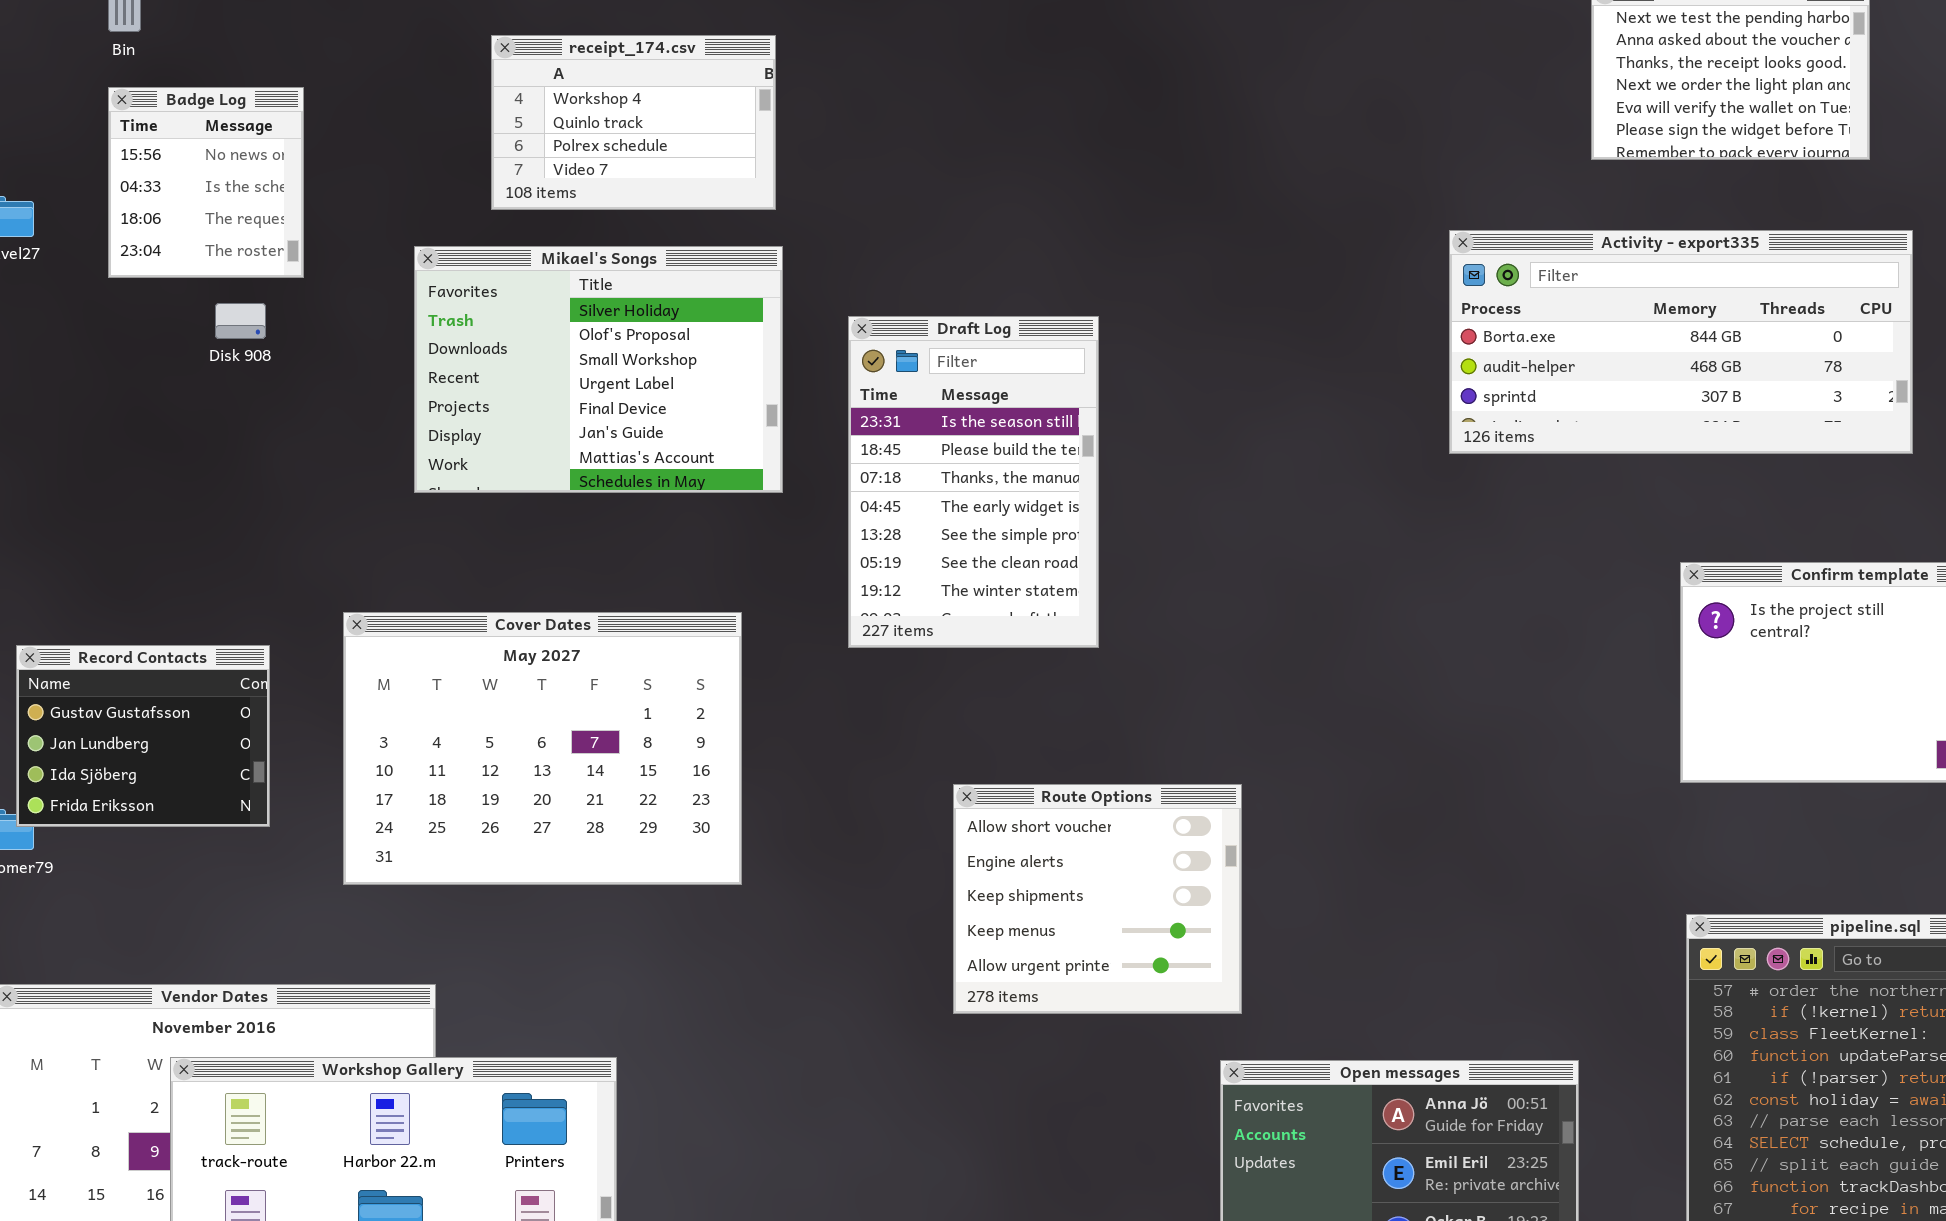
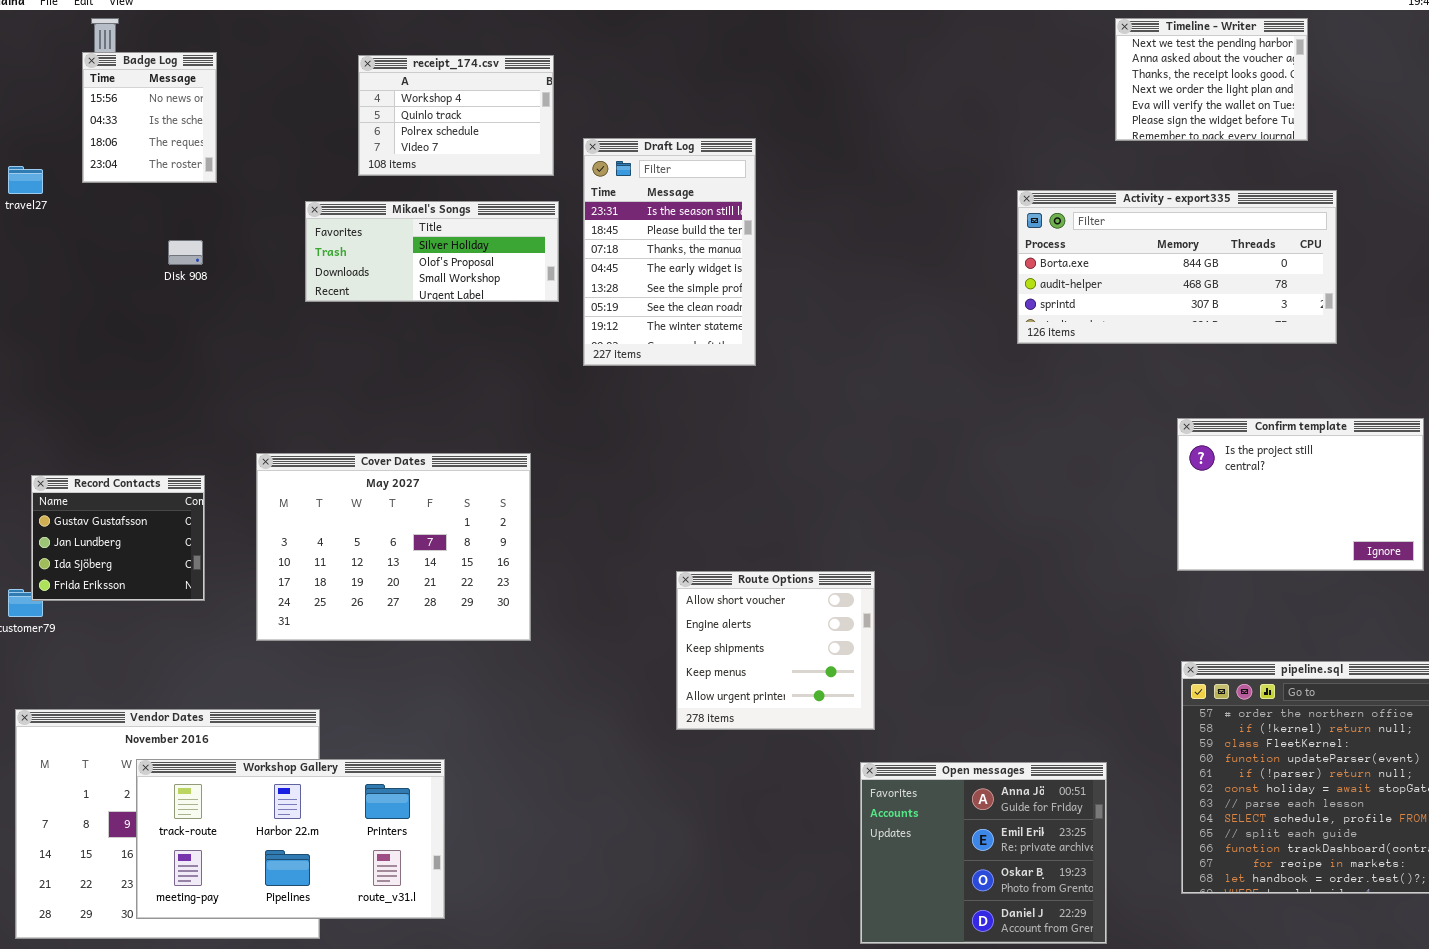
Badge Log: [108,87,304,278] -> [82,52,217,183], moved
Mikael's Songs: [414,246,783,493] -> [305,201,559,302], resized
Draft Log: [848,316,1099,648] -> [583,138,756,366], moved

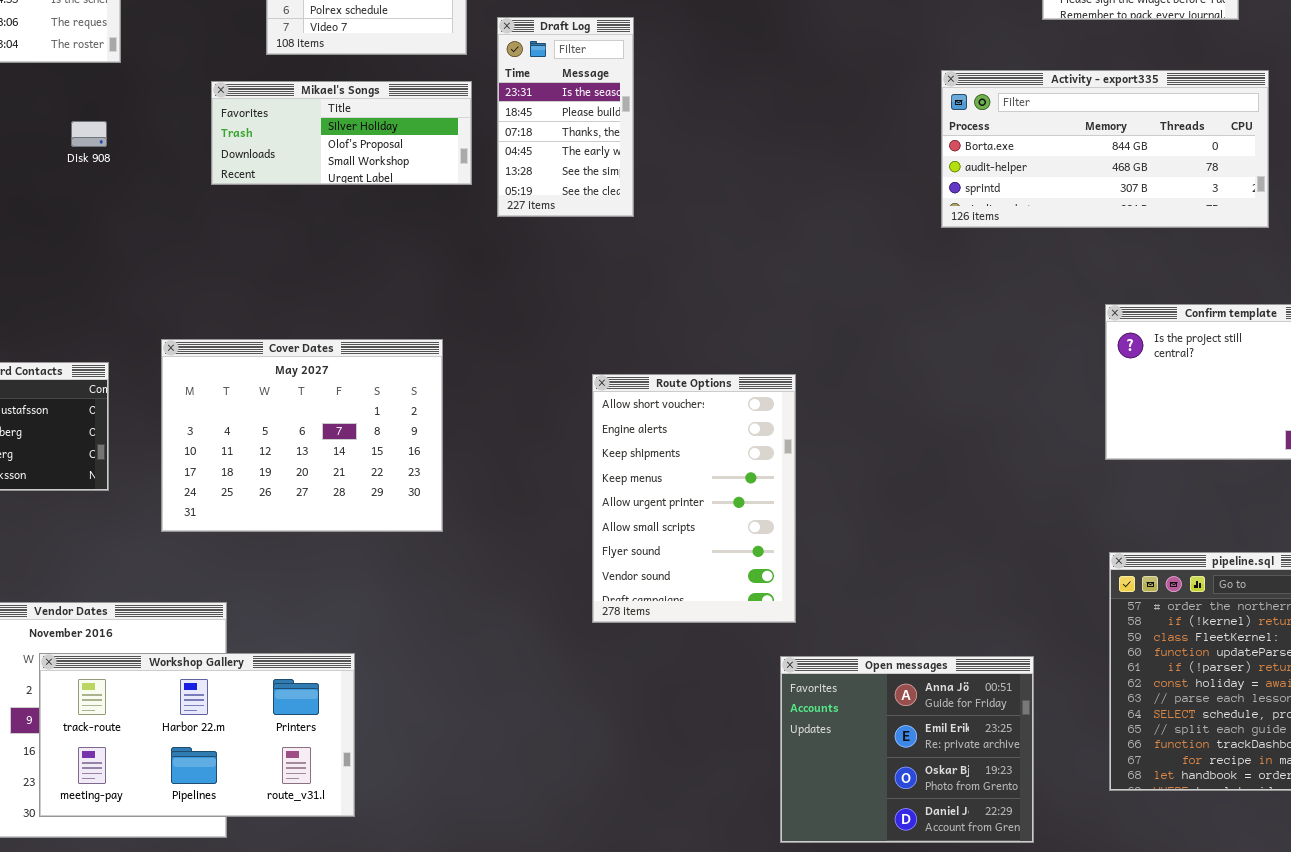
Draft Log: [583,138,756,366] -> [497,17,634,217], resized
Route Options: [676,571,875,730] -> [592,374,796,623], resized

